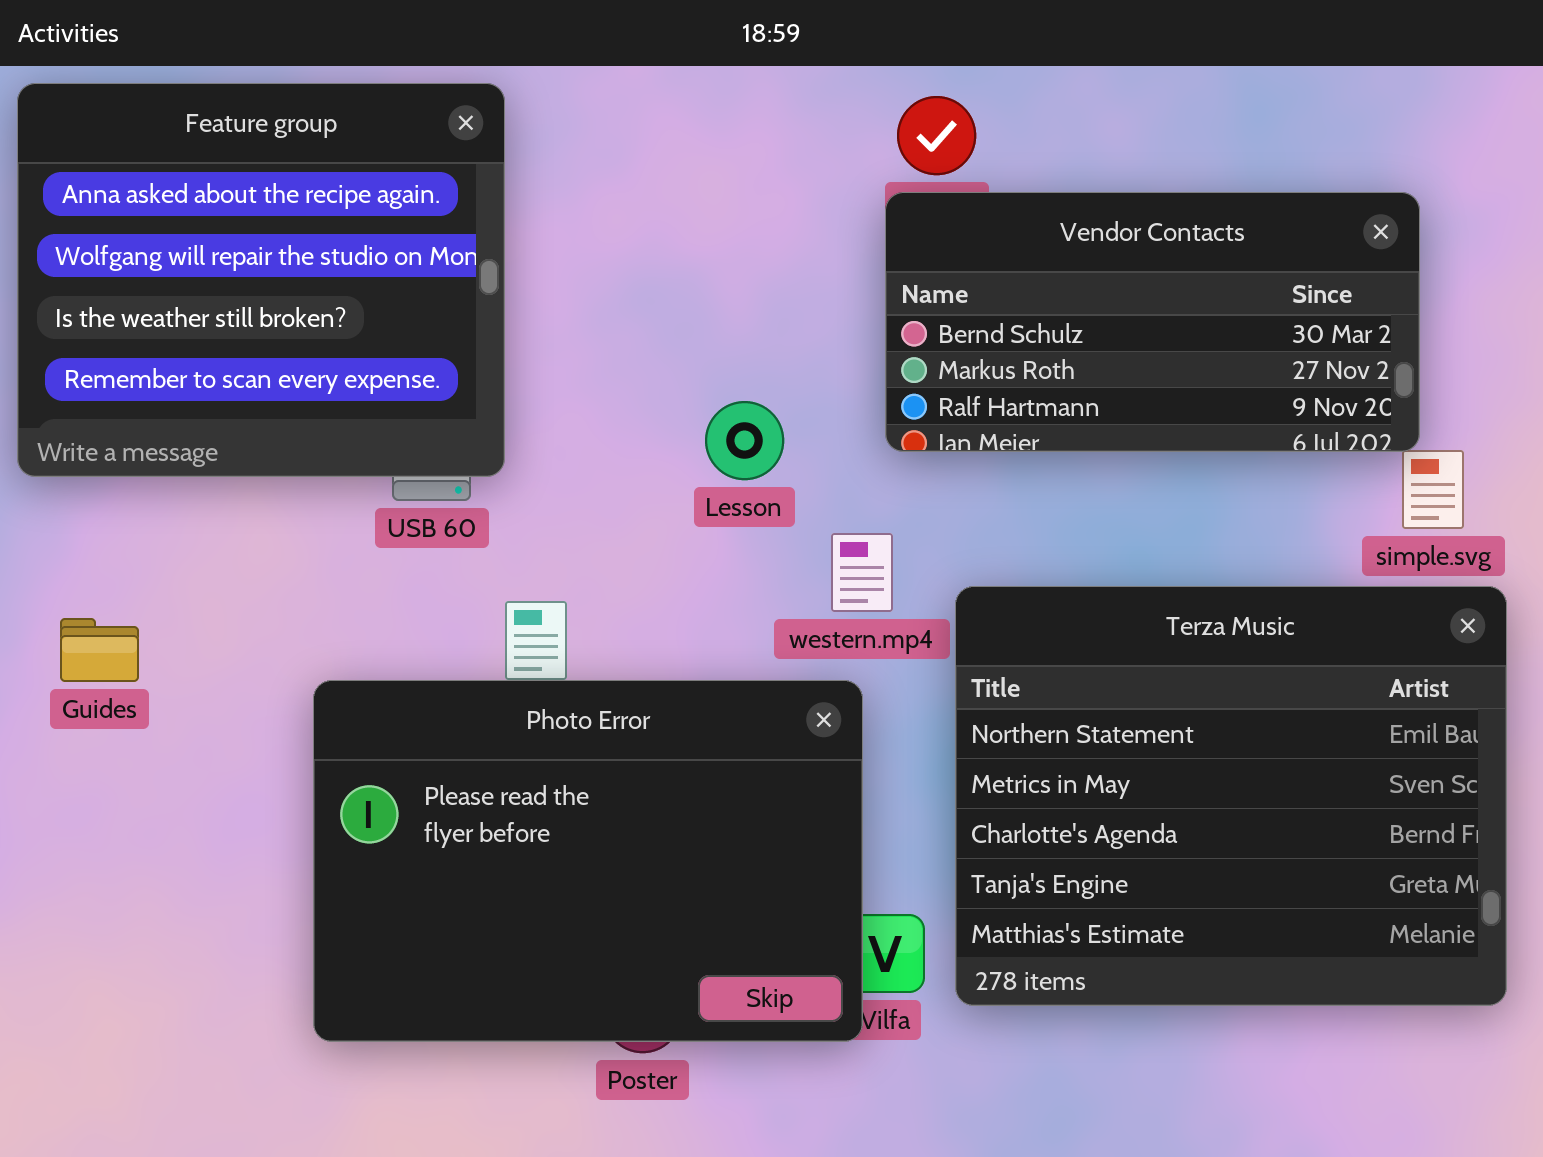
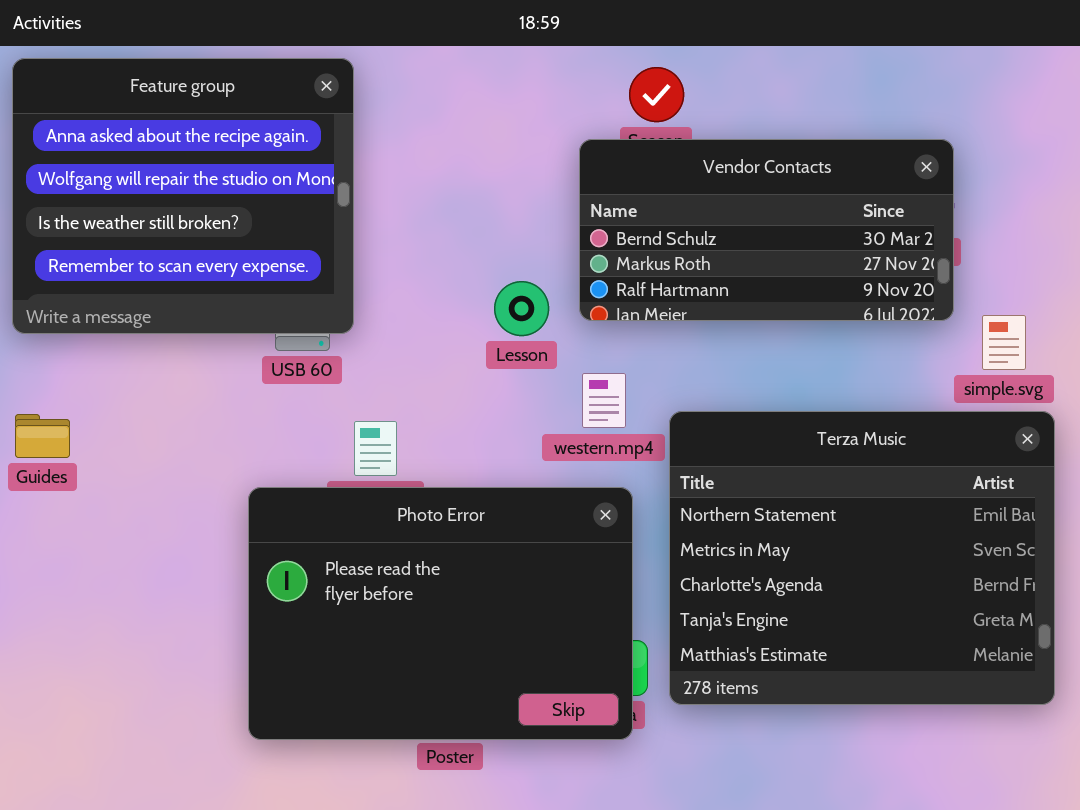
Vendor Contacts: [885,192,1420,452] -> [579,139,954,321], moved
Guides: [60,618,139,682] -> [15,414,70,458], moved
Photo Error: [313,680,863,1042] -> [248,487,633,740], moved

